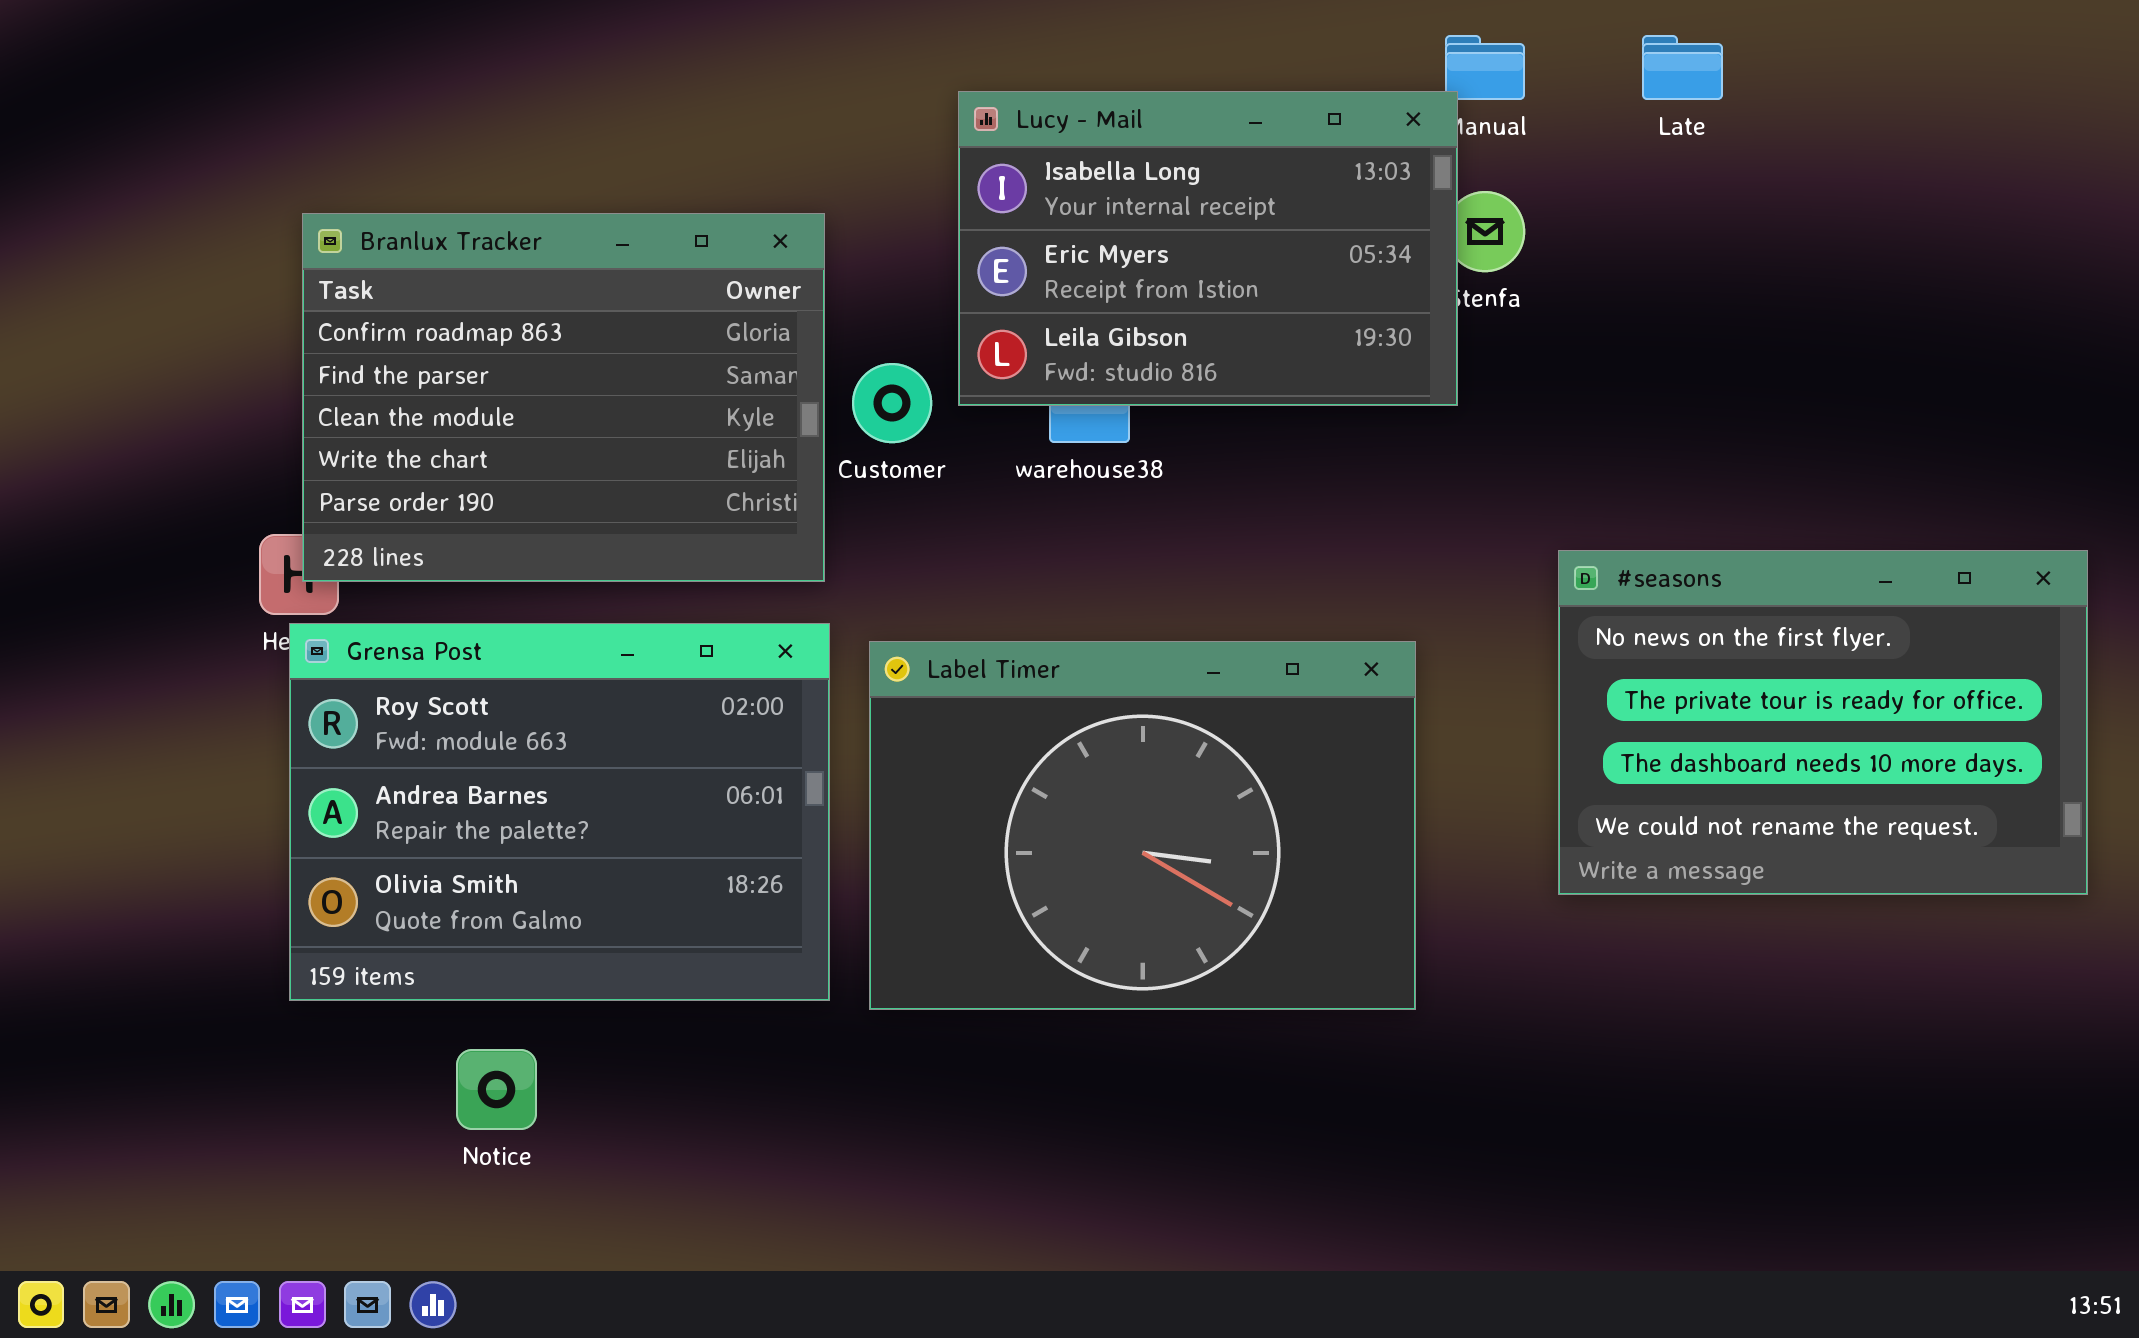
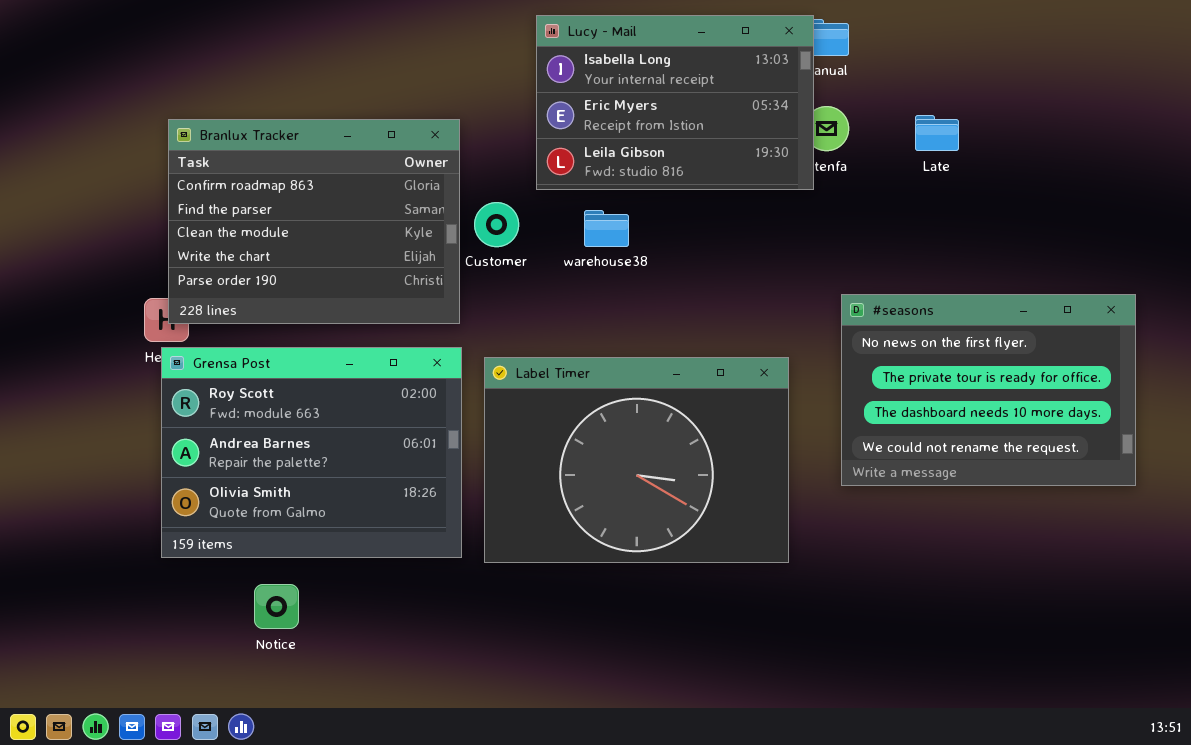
Late: [1642,35,1723,100] -> [915,115,959,151], moved
Lucy - Mail: [958,91,1458,406] -> [536,15,814,190], moved
#seasons: [1558,550,2088,895] -> [841,294,1136,486], moved

